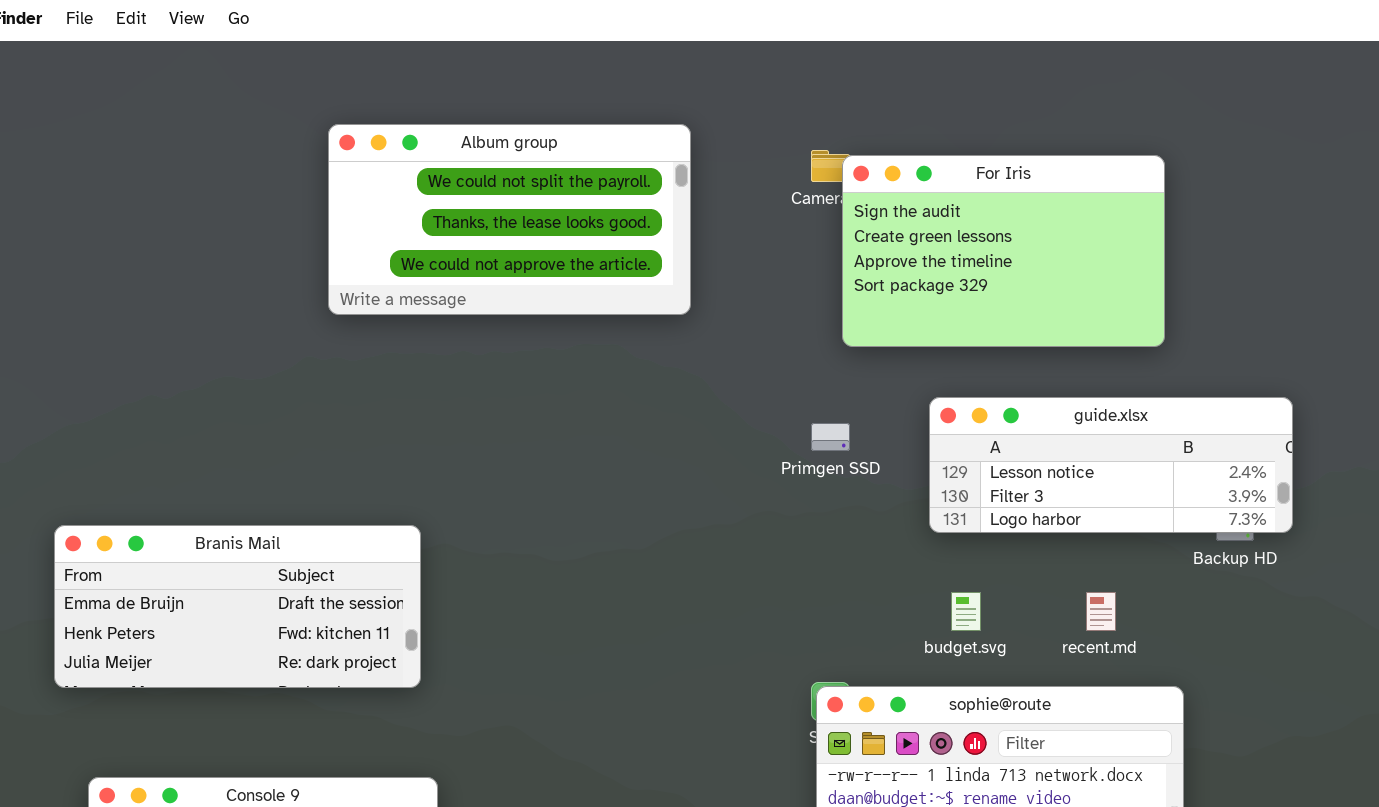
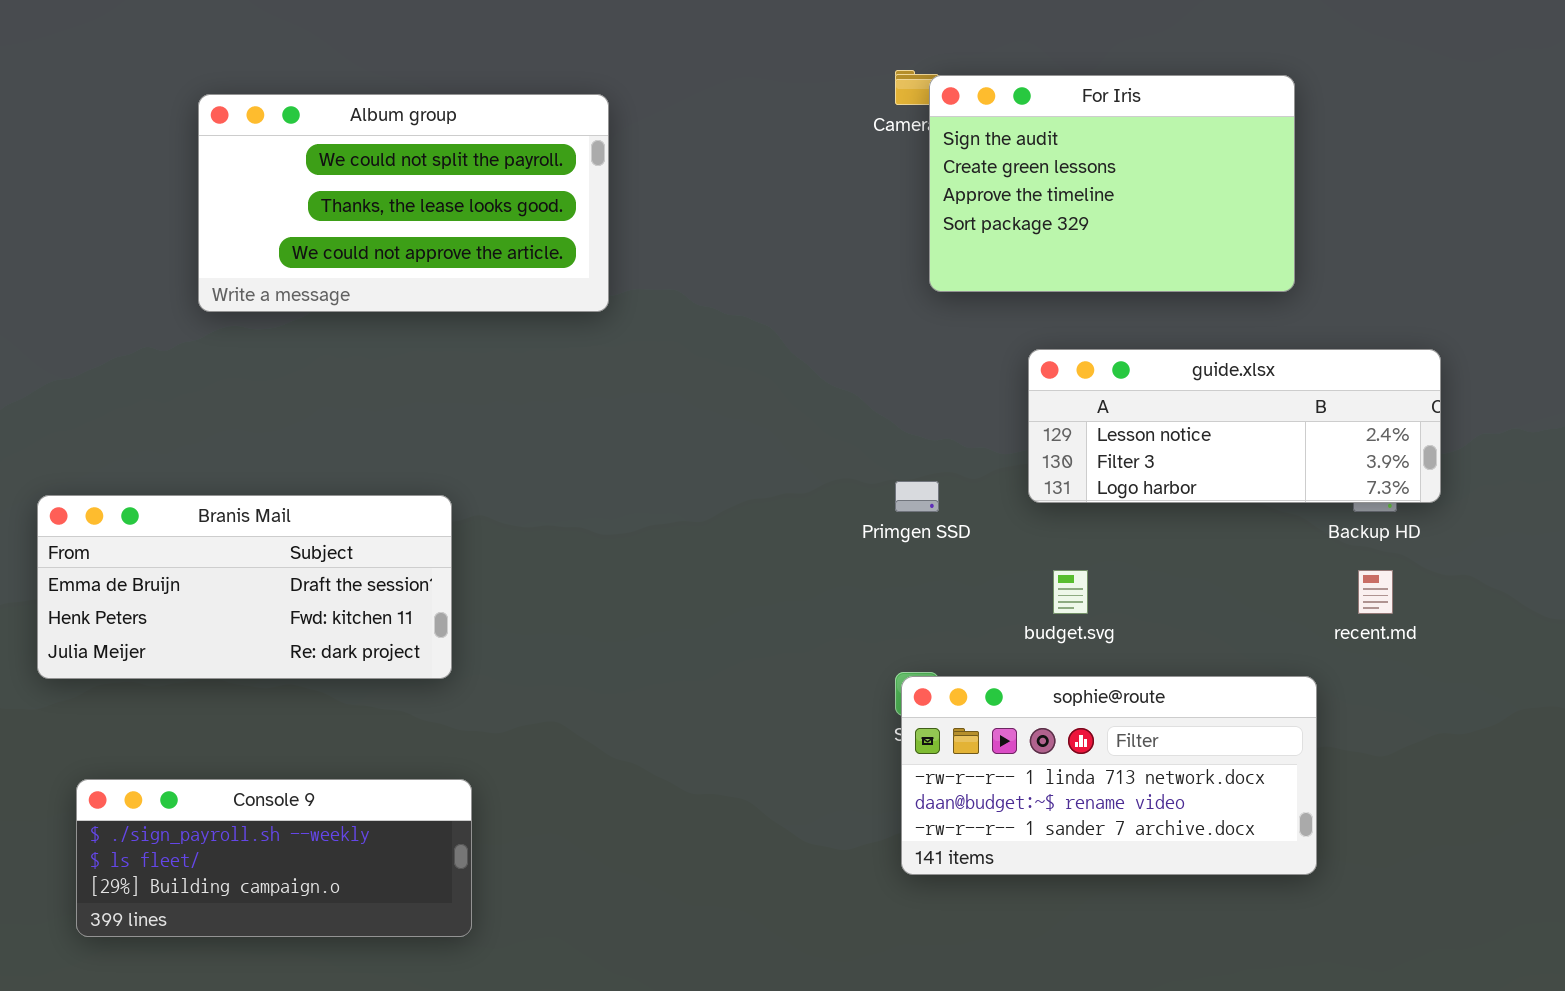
Album group: [328,124,691,315] -> [198,94,609,312], moved
Primgen SSD: [811,423,850,451] -> [895,481,939,512], moved
recent.md: [1086,592,1116,631] -> [1358,570,1393,614], moved

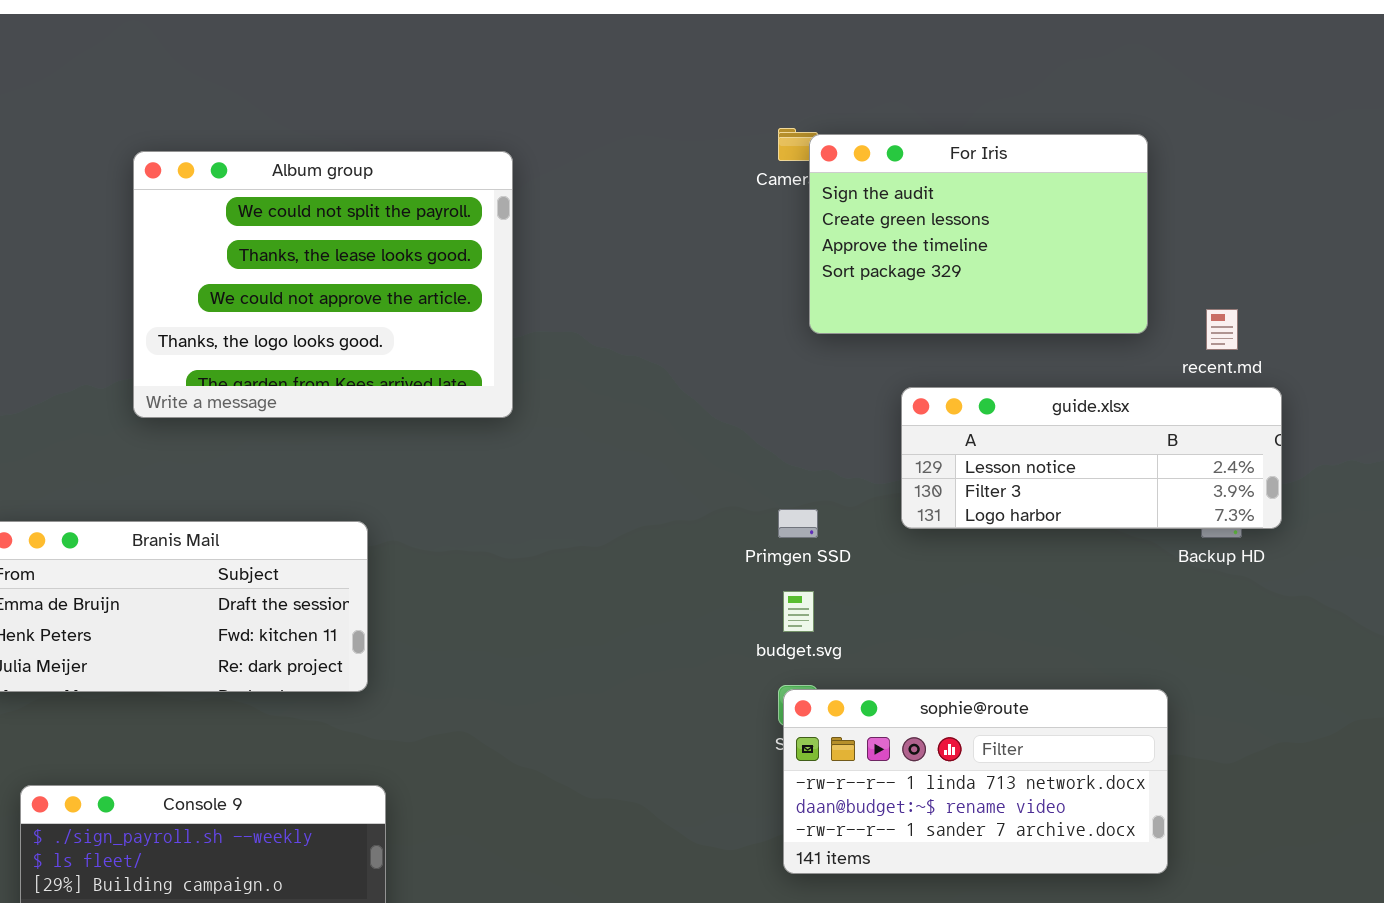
Album group: [198,94,609,312] -> [133,151,513,418], resized
budget.svg: [1053,570,1088,614] -> [783,591,814,632], moved
recent.md: [1358,570,1393,614] -> [1206,309,1238,350], moved

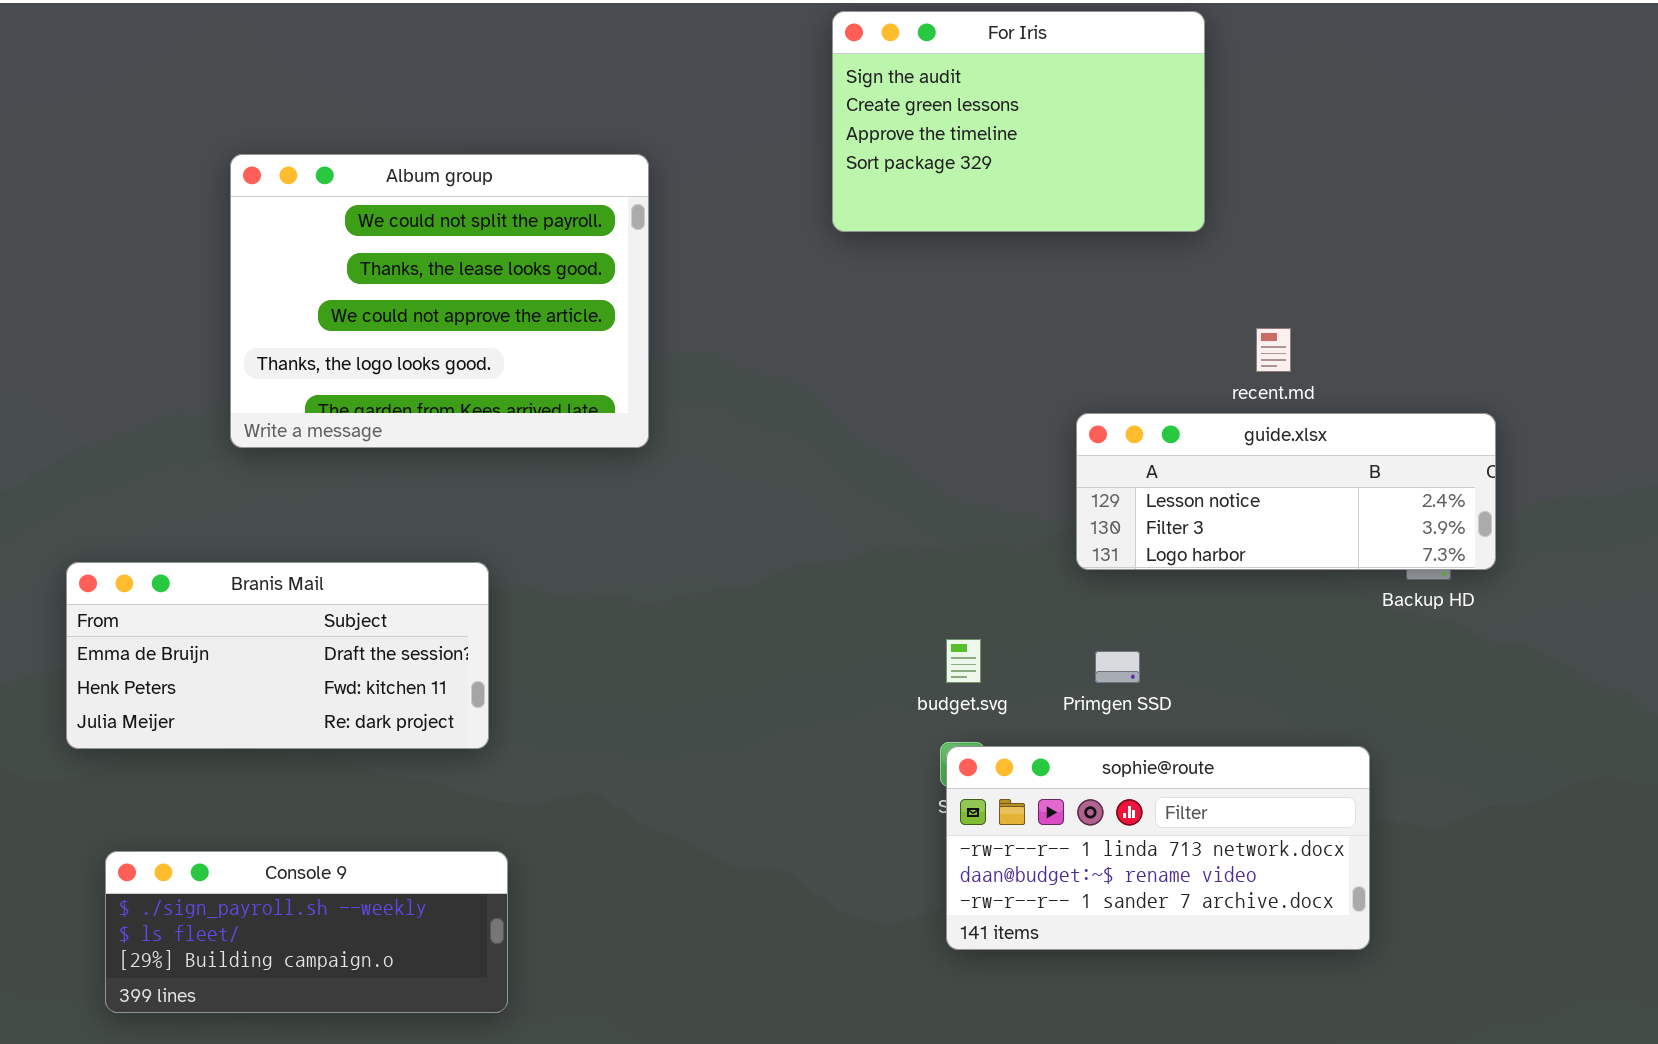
For Iris: [809,134,1148,334] -> [832,11,1205,232], moved
recent.md: [1206,309,1238,350] -> [1256,328,1291,372], moved
Primgen SSD: [778,509,818,538] -> [1095,651,1140,683], moved

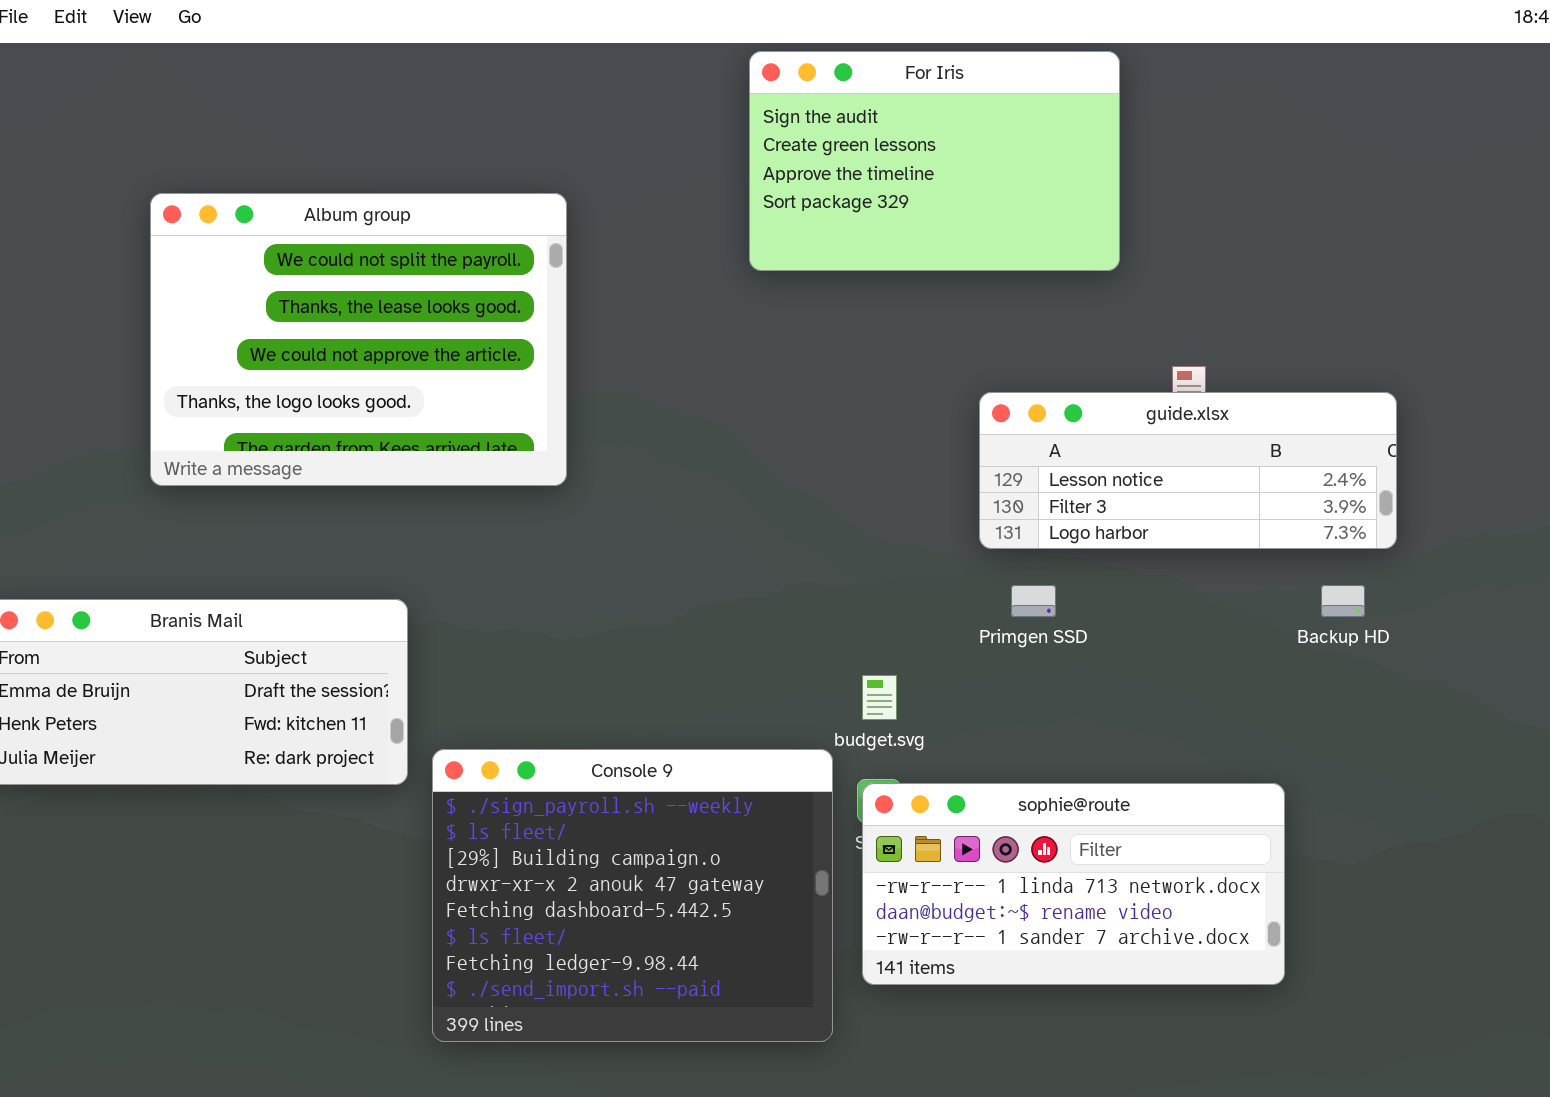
guide.xlsx: [1076,413,1496,570] -> [979,392,1397,549], moved
Primgen SSD: [1095,651,1140,683] -> [1011,585,1056,617], moved
Console 9: [105,851,508,1013] -> [432,749,833,1042], moved, resized

